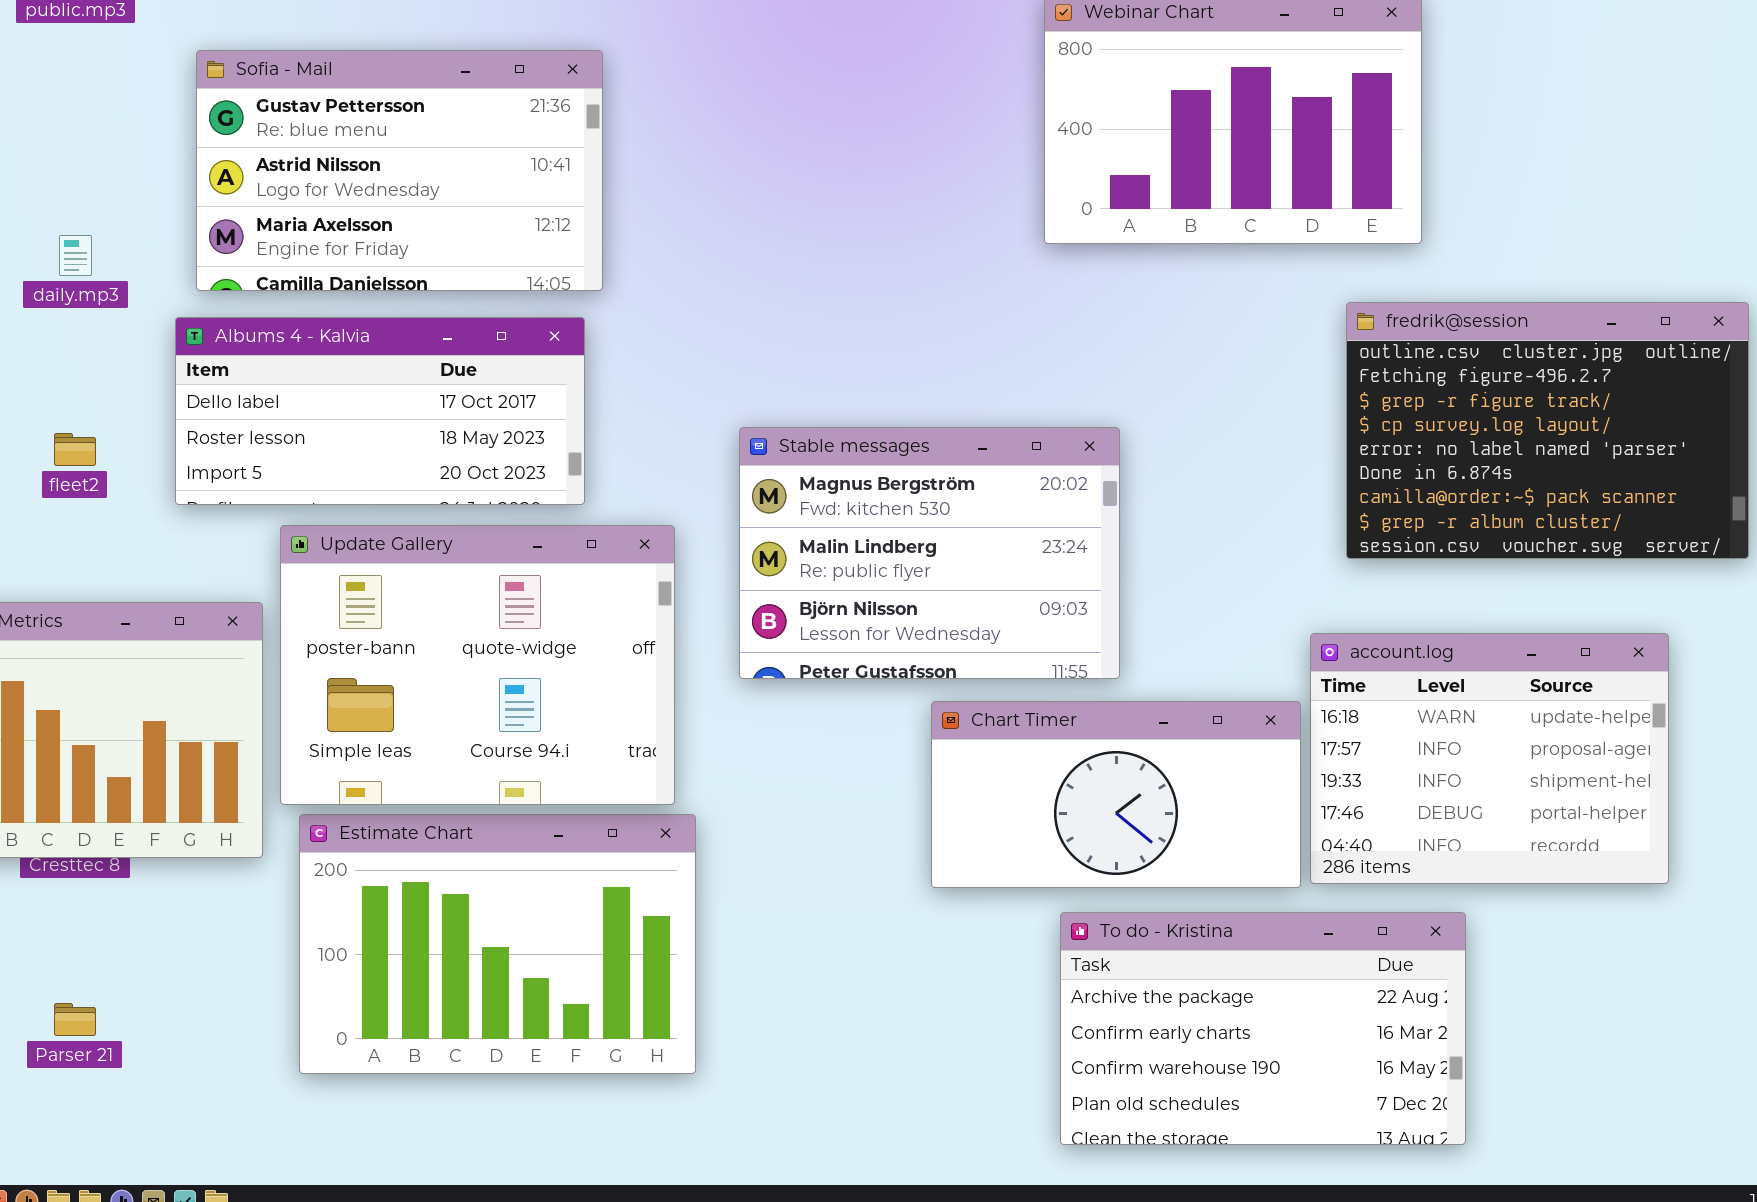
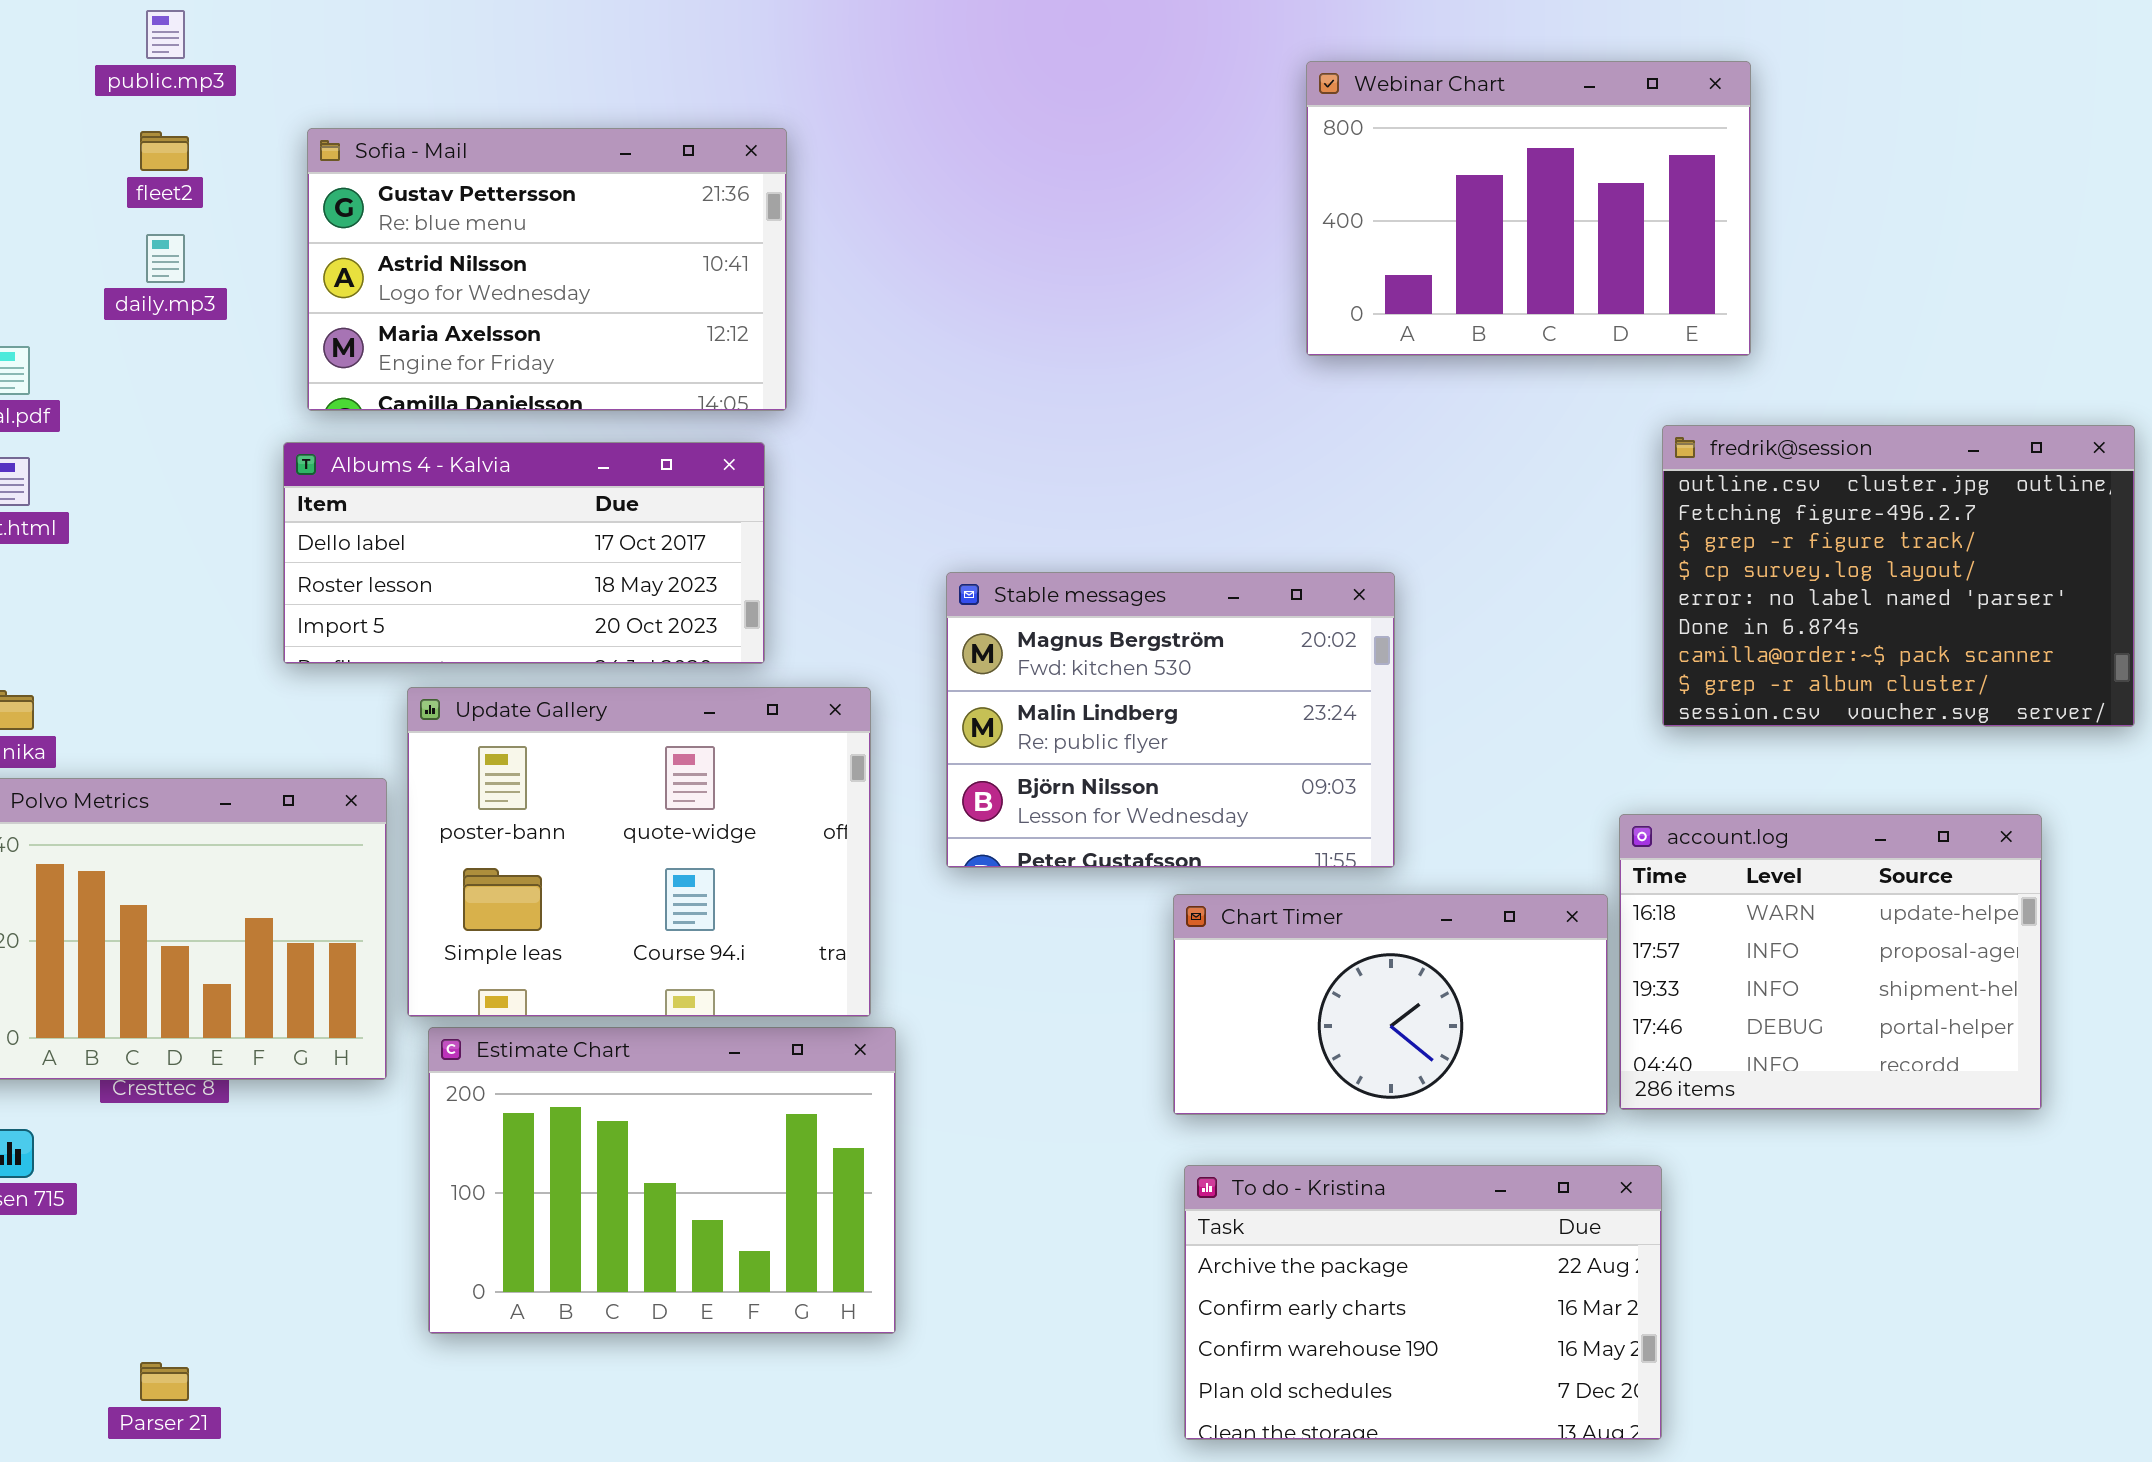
daily.mp3: [59,235,92,276] -> [146,234,185,283], moved
fleet2: [54,433,96,466] -> [140,131,189,171], moved
To do - Kristina: [1060,912,1466,1145] -> [1184,1165,1662,1440], moved
Parser 21: [54,1003,96,1036] -> [140,1362,189,1401], moved

